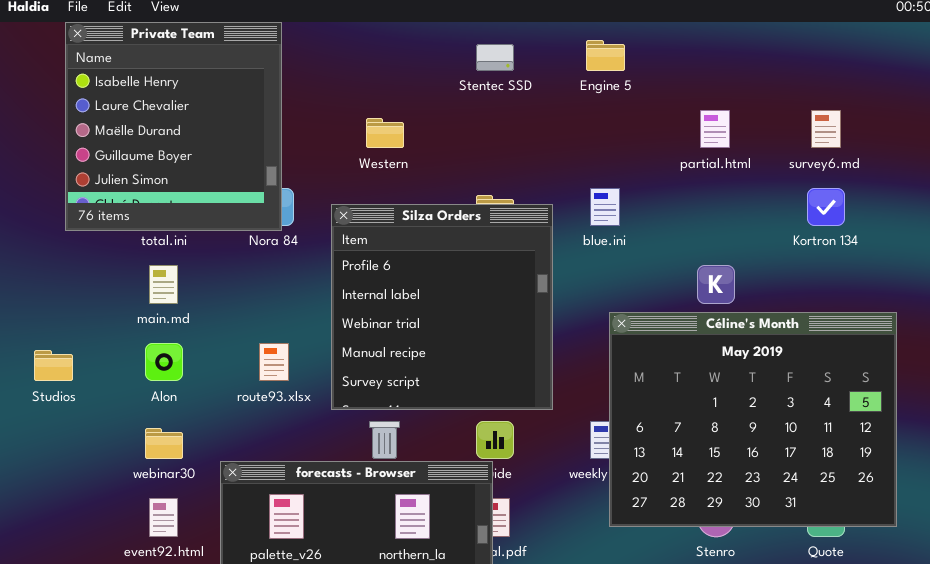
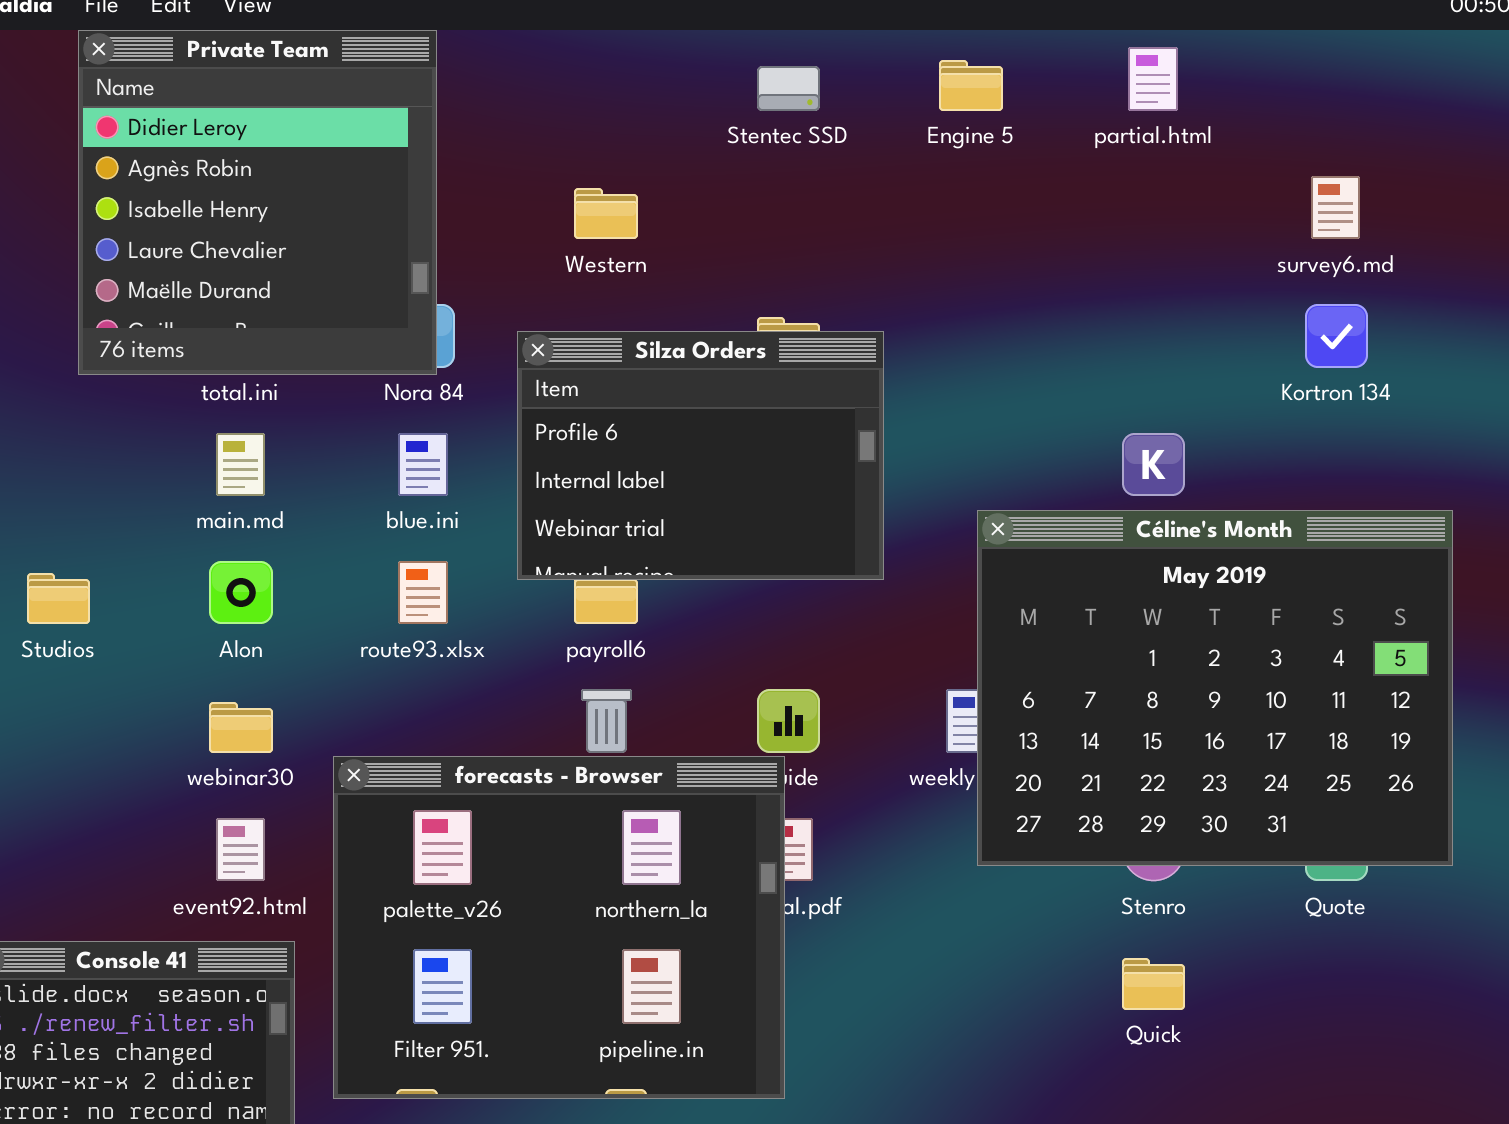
Private Team: [65,22,282,231] -> [78,30,437,375], scrolled up 2 rows
partial.html: [700,110,730,148] -> [1128,47,1178,111], moved
blue.ini: [590,188,620,226] -> [398,433,448,496], moved
Silza Orders: [331,204,553,410] -> [517,331,884,580], resized

